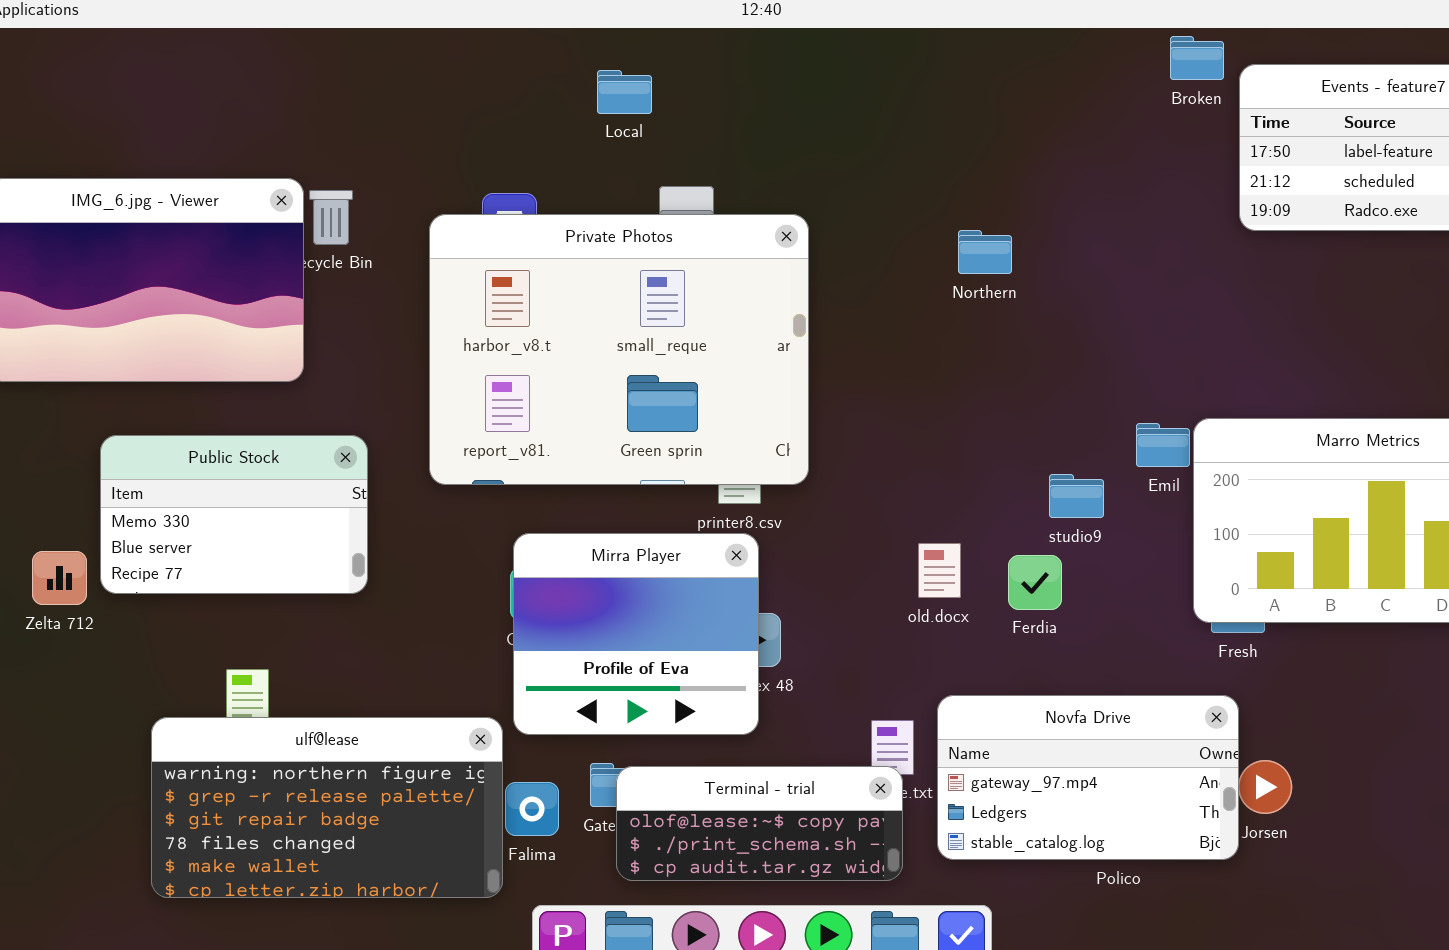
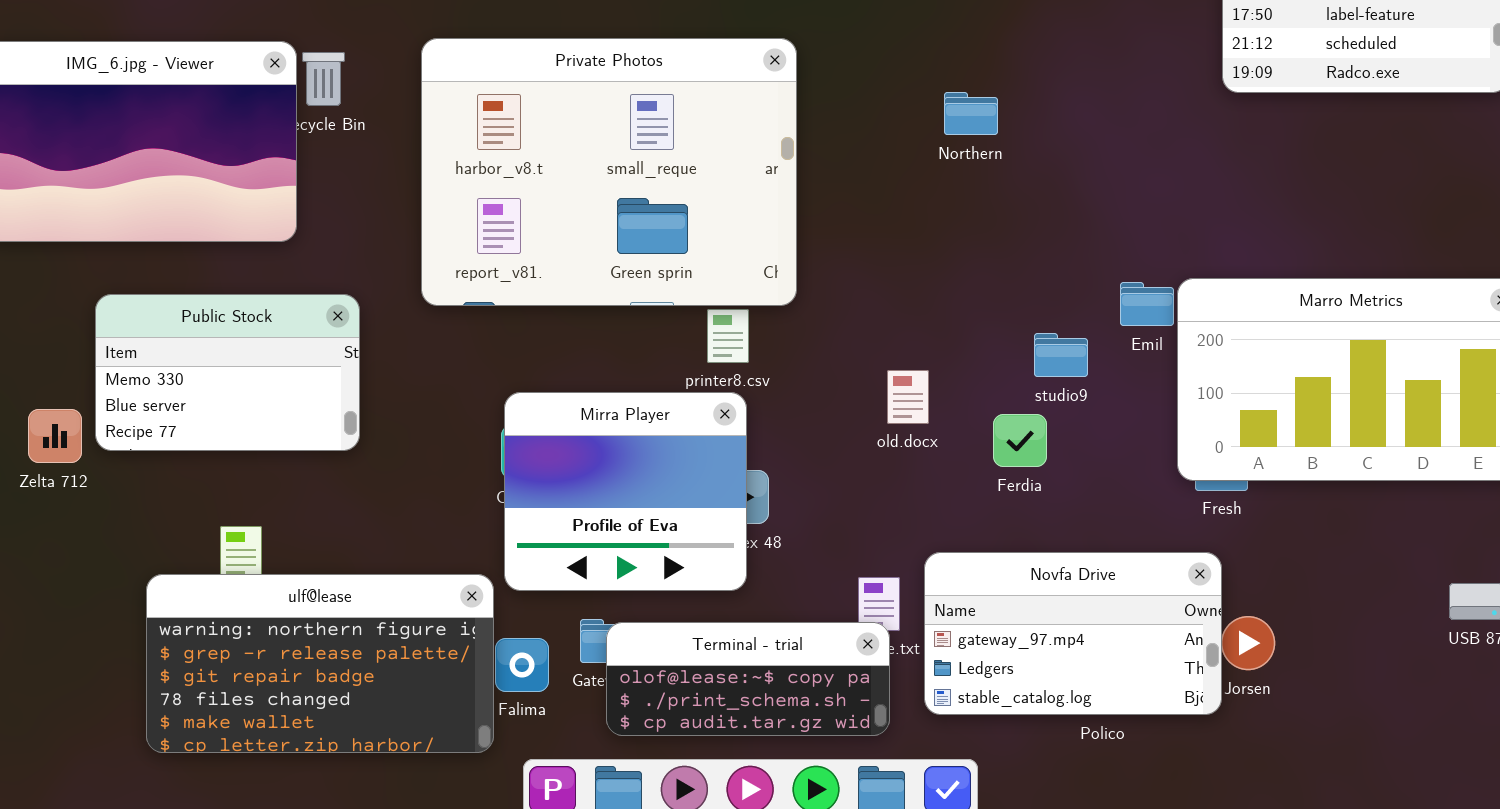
Private Photos: [429,214,809,485] -> [421,38,797,306], moved
old.docx: [918,543,961,598] -> [887,370,929,424], moved

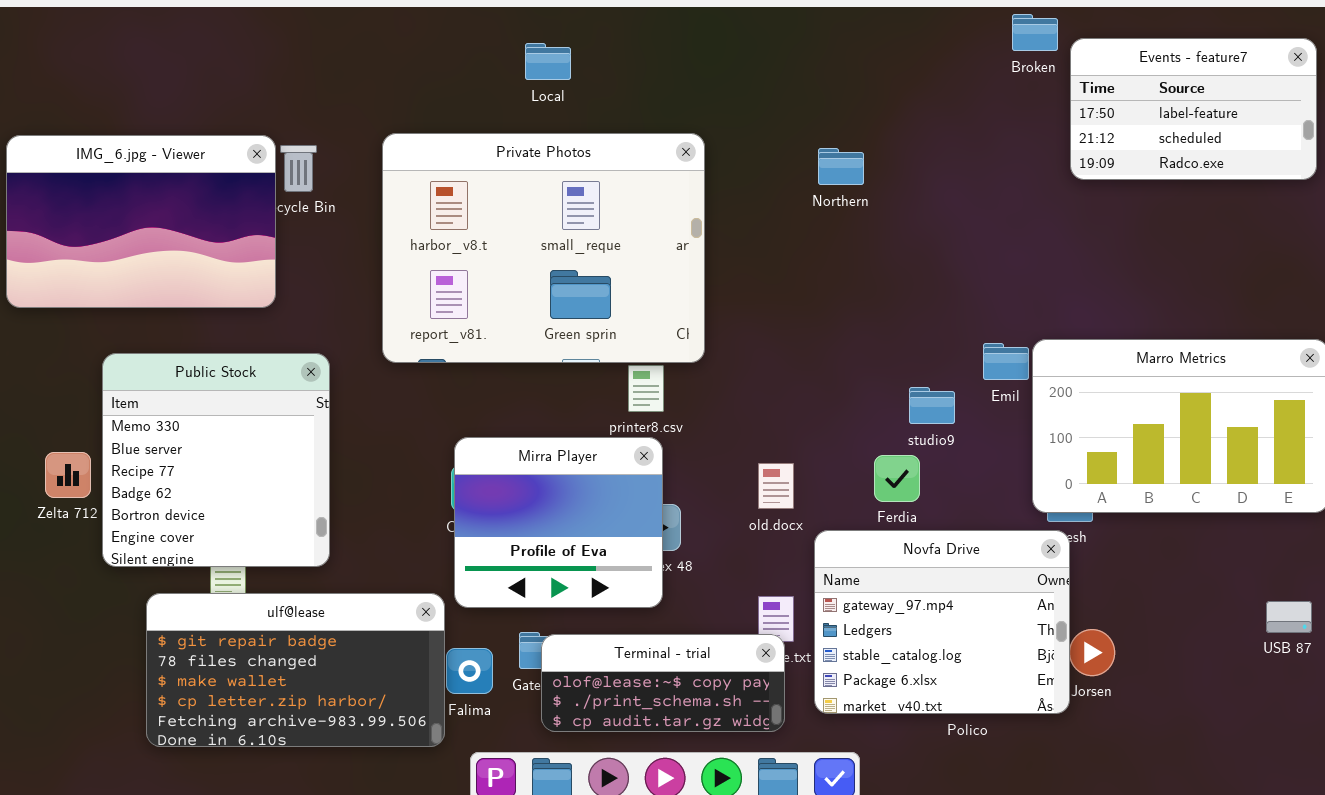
Northern: [944,92,998,135] -> [818,148,864,185], moved
Public Stock: [95,294,360,451] -> [102,353,330,567], resized
old.docx: [887,370,929,424] -> [758,463,794,509], moved
Novfa Drive: [924,552,1222,715] -> [814,530,1070,714], resized
ulf@lease: [146,574,494,753] -> [146,593,445,747], scrolled down 2 rows

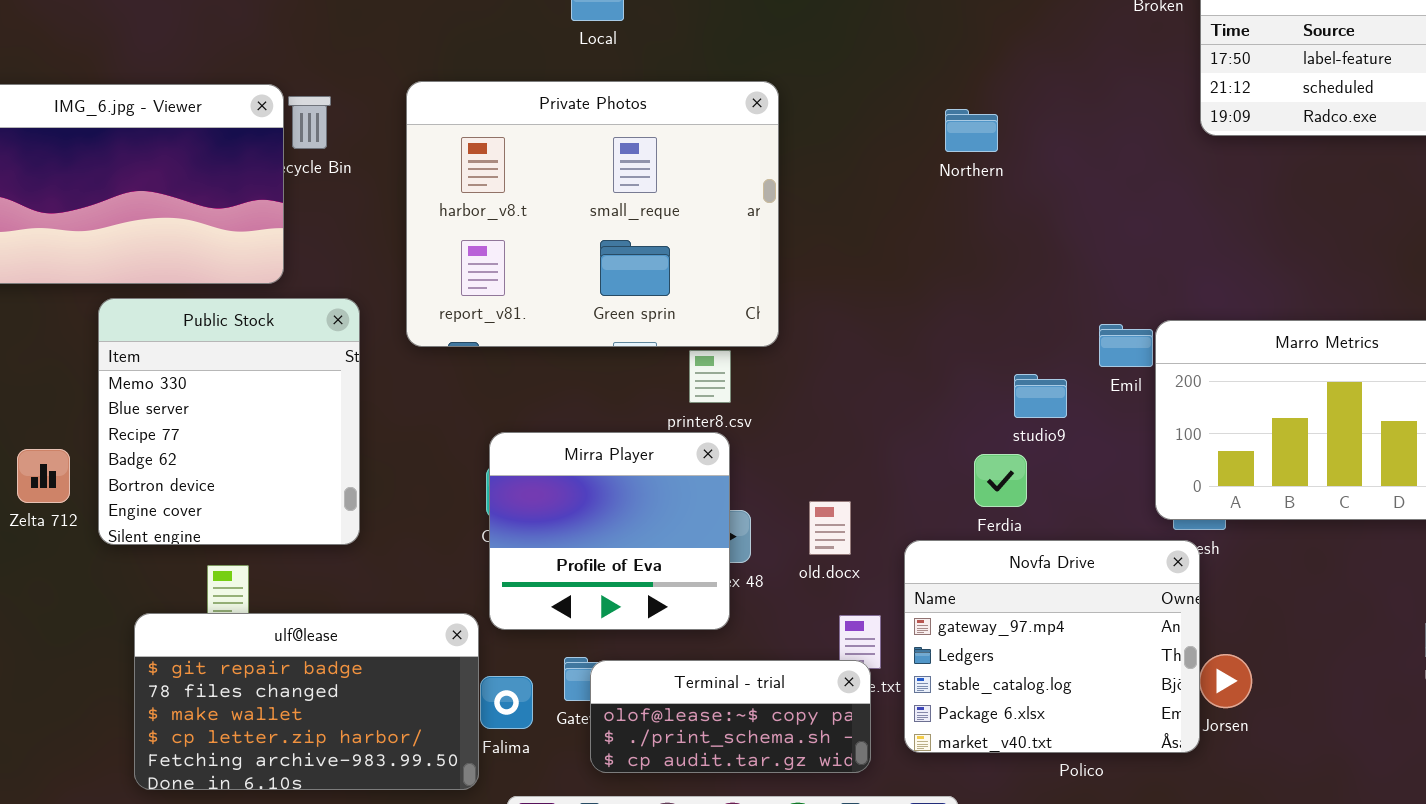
Northern: [818,148,864,185] -> [945,109,998,152], moved
Public Stock: [102,353,330,567] -> [98,298,360,545], moved
old.docx: [758,463,794,509] -> [809,501,851,555], moved

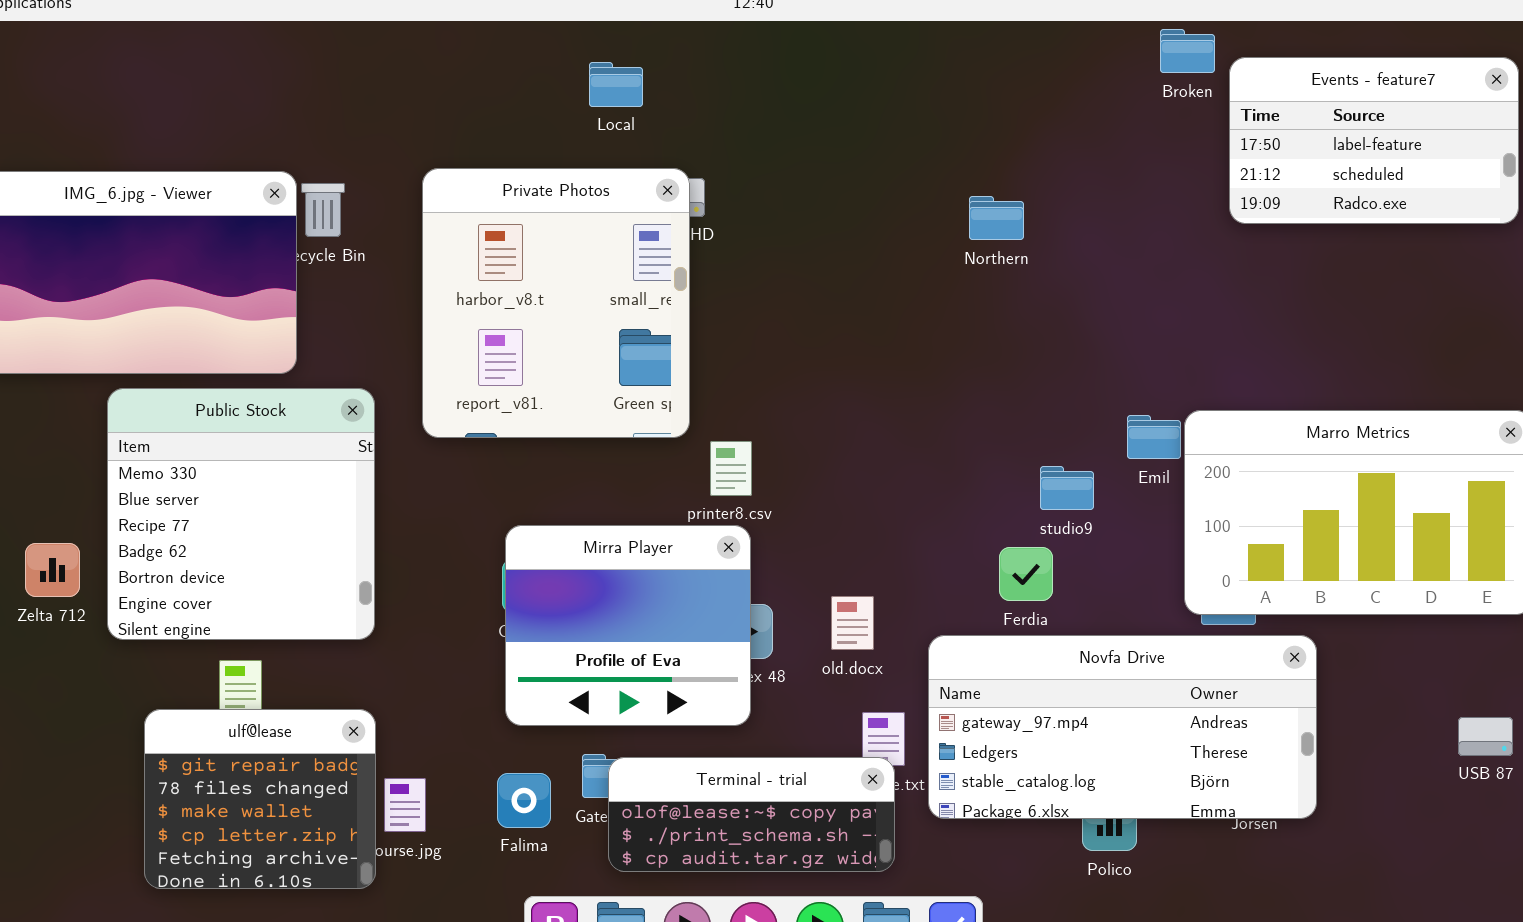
Private Photos: [406,81,779,347] -> [422,168,690,438], resized
Novfa Drive: [904,540,1200,753] -> [928,635,1317,819], resized
ulf@lease: [134,613,479,790] -> [144,709,376,889], resized

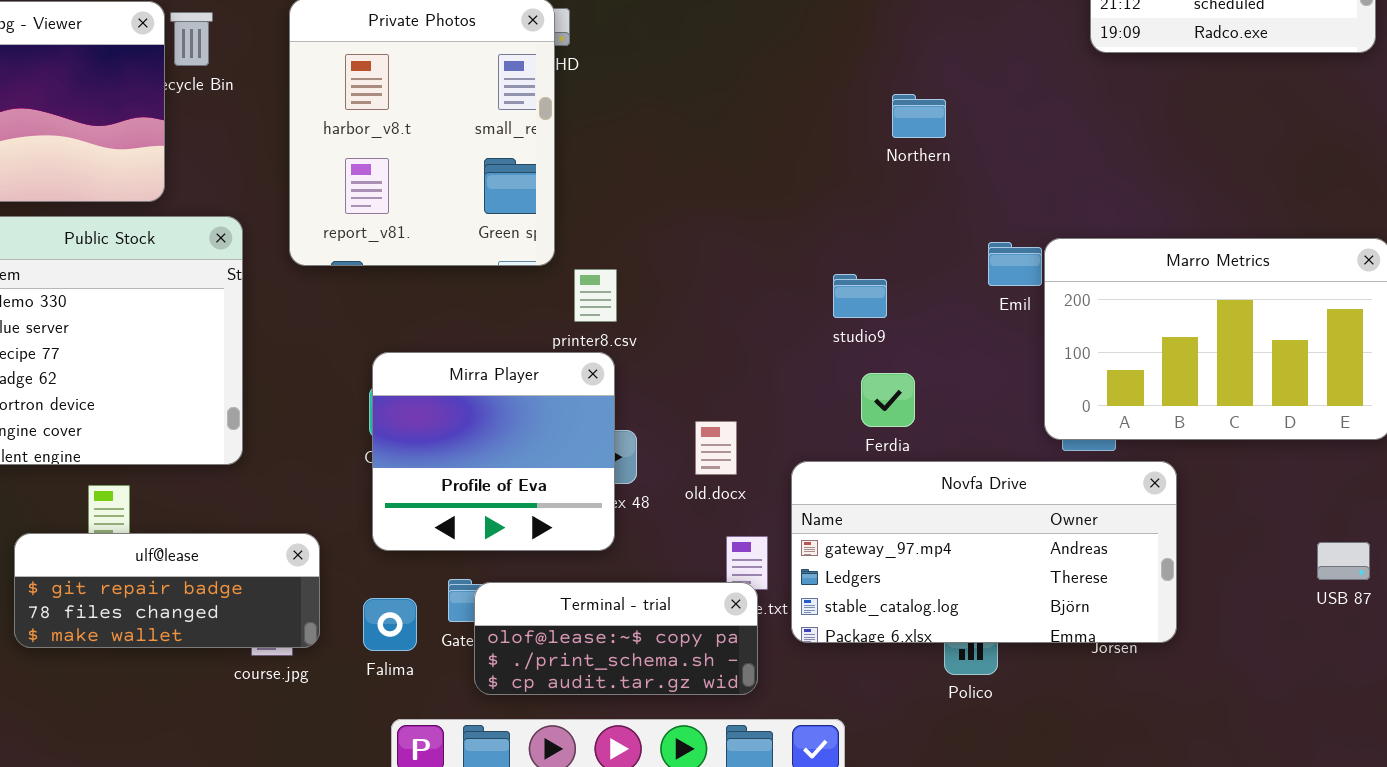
Northern: [969,196,1024,240] -> [892,94,946,138], moved
studio9: [1040,466,1094,510] -> [833,274,887,318], moved
ulf@lease: [144,709,376,889] -> [14,533,320,648], resized

